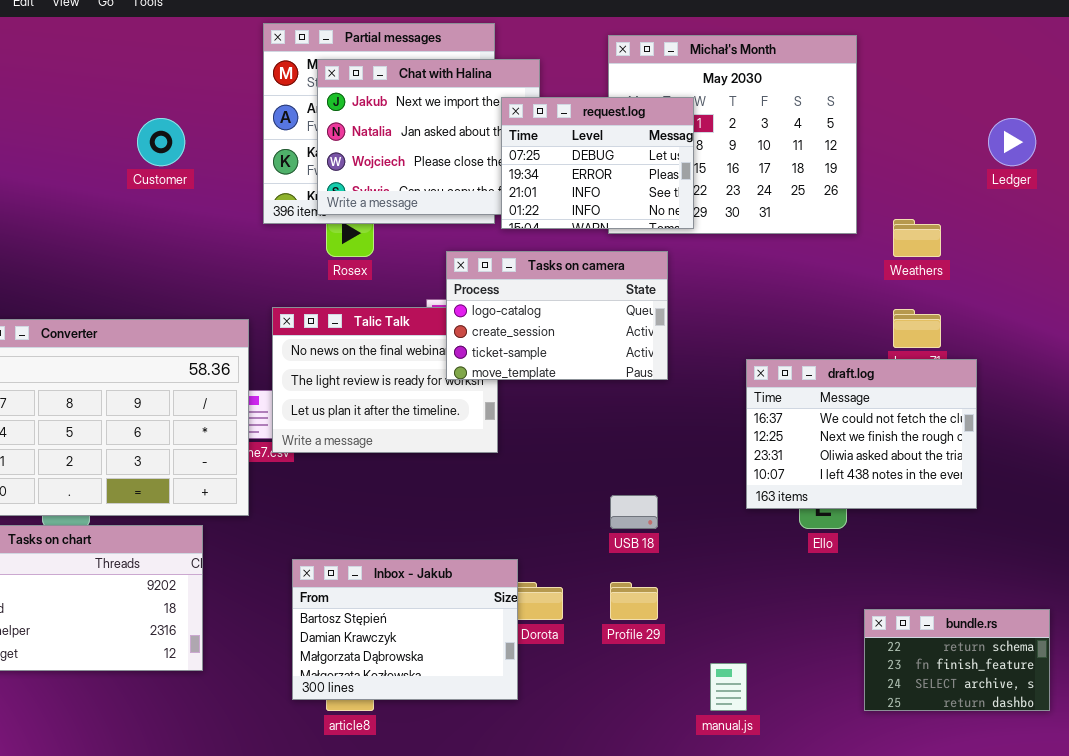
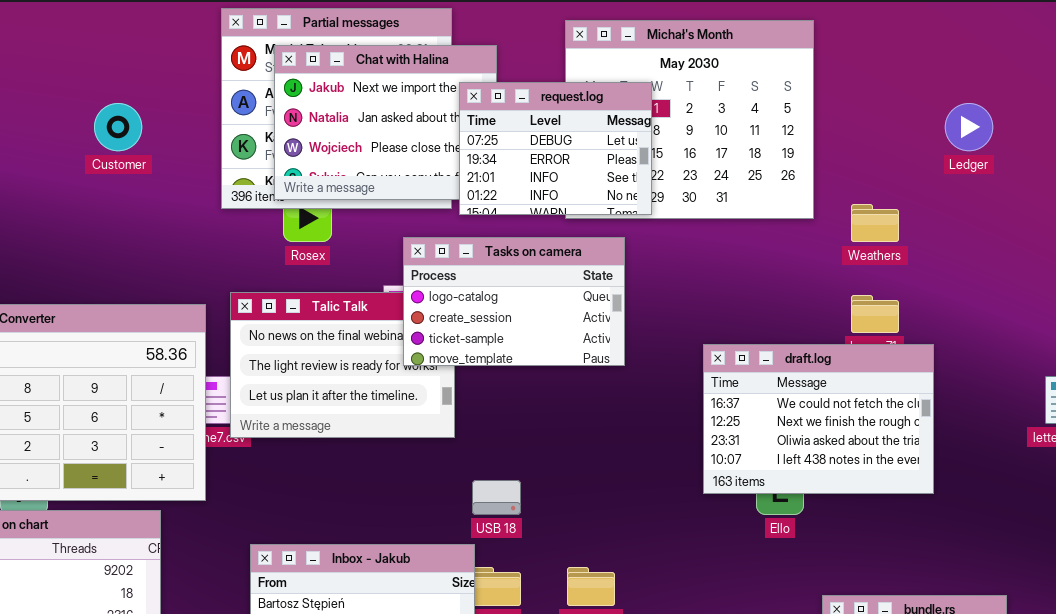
USB 18: [610,495,658,529] -> [472,480,521,515], moved

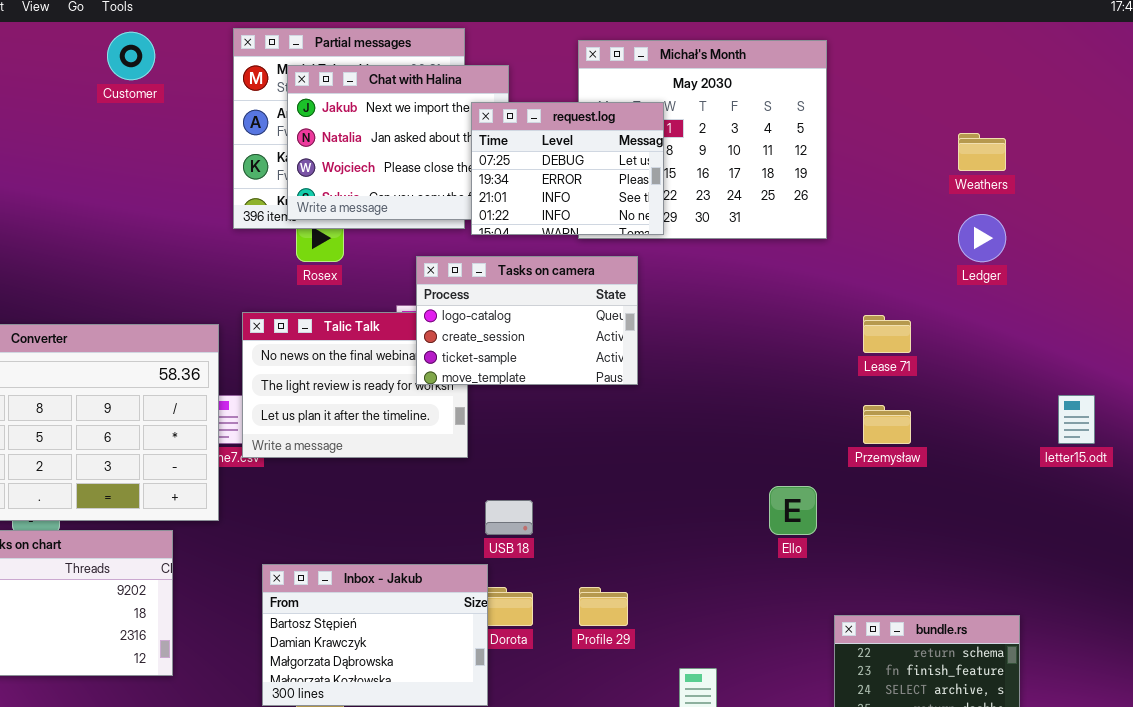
Customer: [94,103,142,151] -> [107,32,155,80], moved
Ledger: [945,103,993,151] -> [958,214,1006,262], moved
Weathers: [851,204,899,242] -> [958,133,1006,171], moved
draft.log: [703,344,934,494] -> none, closed

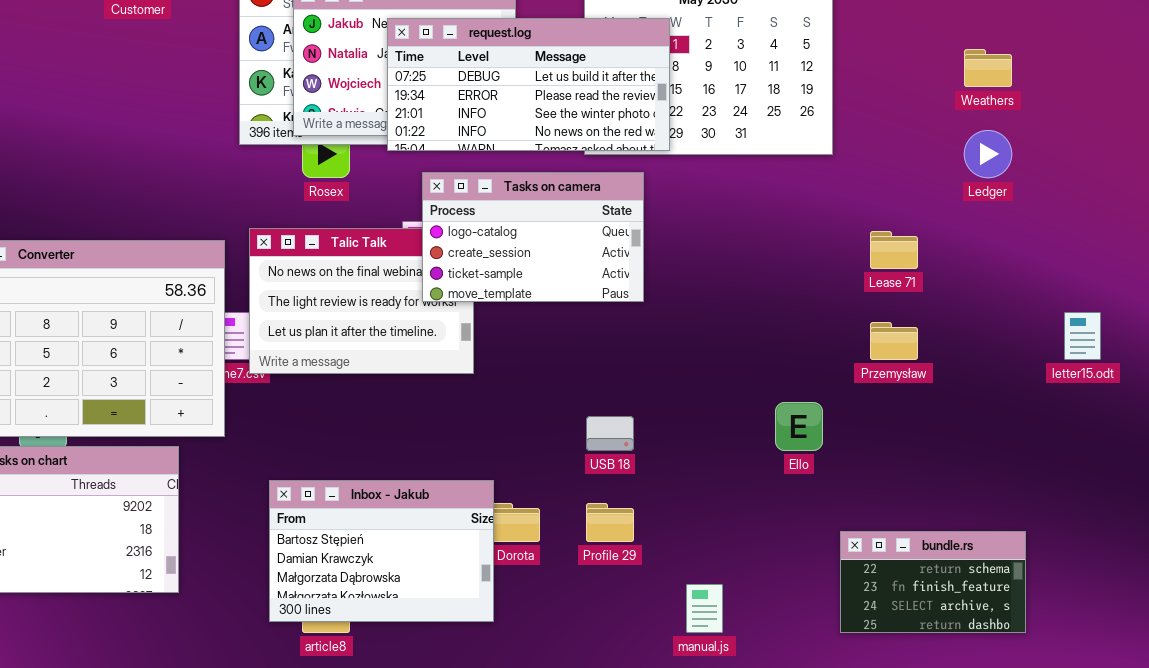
request.log: [471,102,664,235] -> [387,18,670,151], resized
USB 18: [485,500,533,535] -> [586,416,634,451], moved

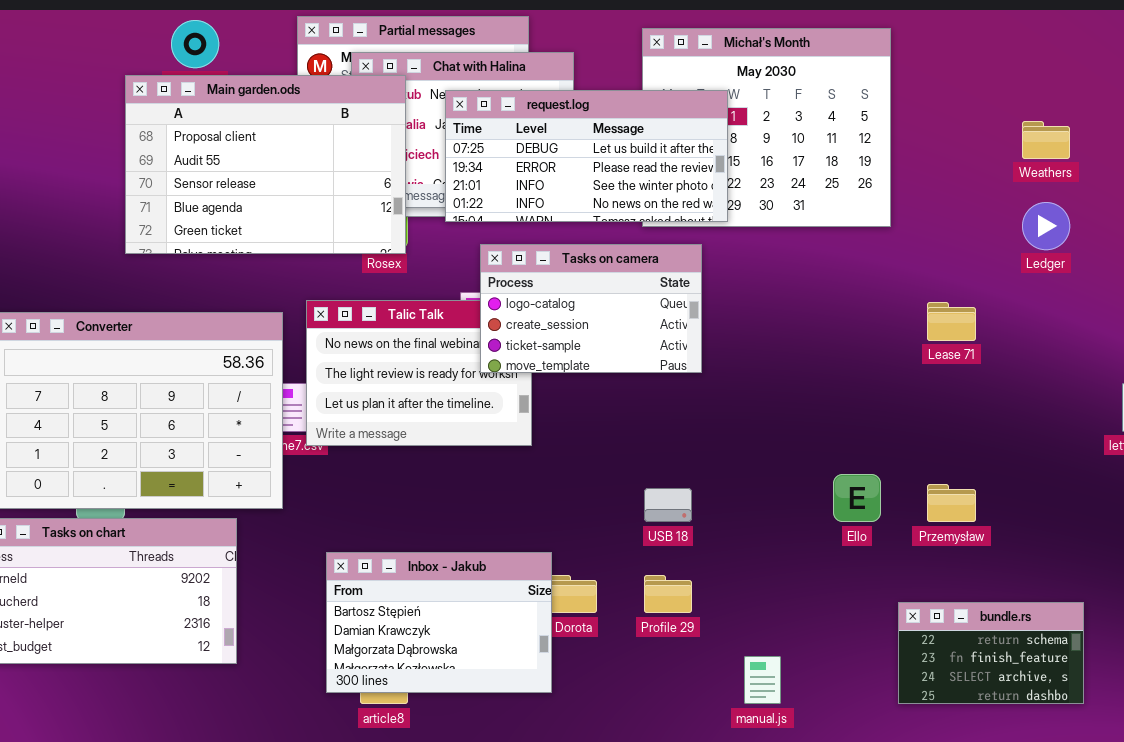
Main garden.ods: none -> [125,75,406,254], opened
Przemysław: [870,322,918,360] -> [927,484,976,522], moved

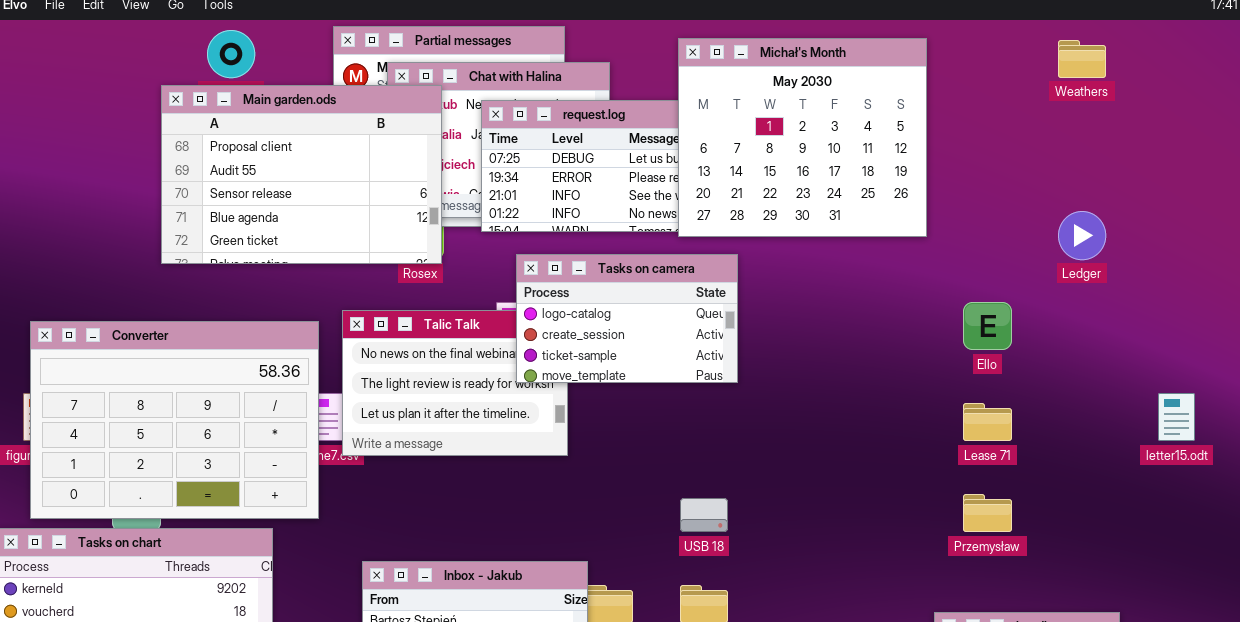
Michał's Month: [642,28,891,227] -> [678,38,927,237], raised
Weathers: [1022,121,1070,159] -> [1058,40,1106,78], moved
Lease 71: [927,302,976,341] -> [963,403,1012,441], moved
Ello: [833,474,881,522] -> [963,302,1012,350], moved

